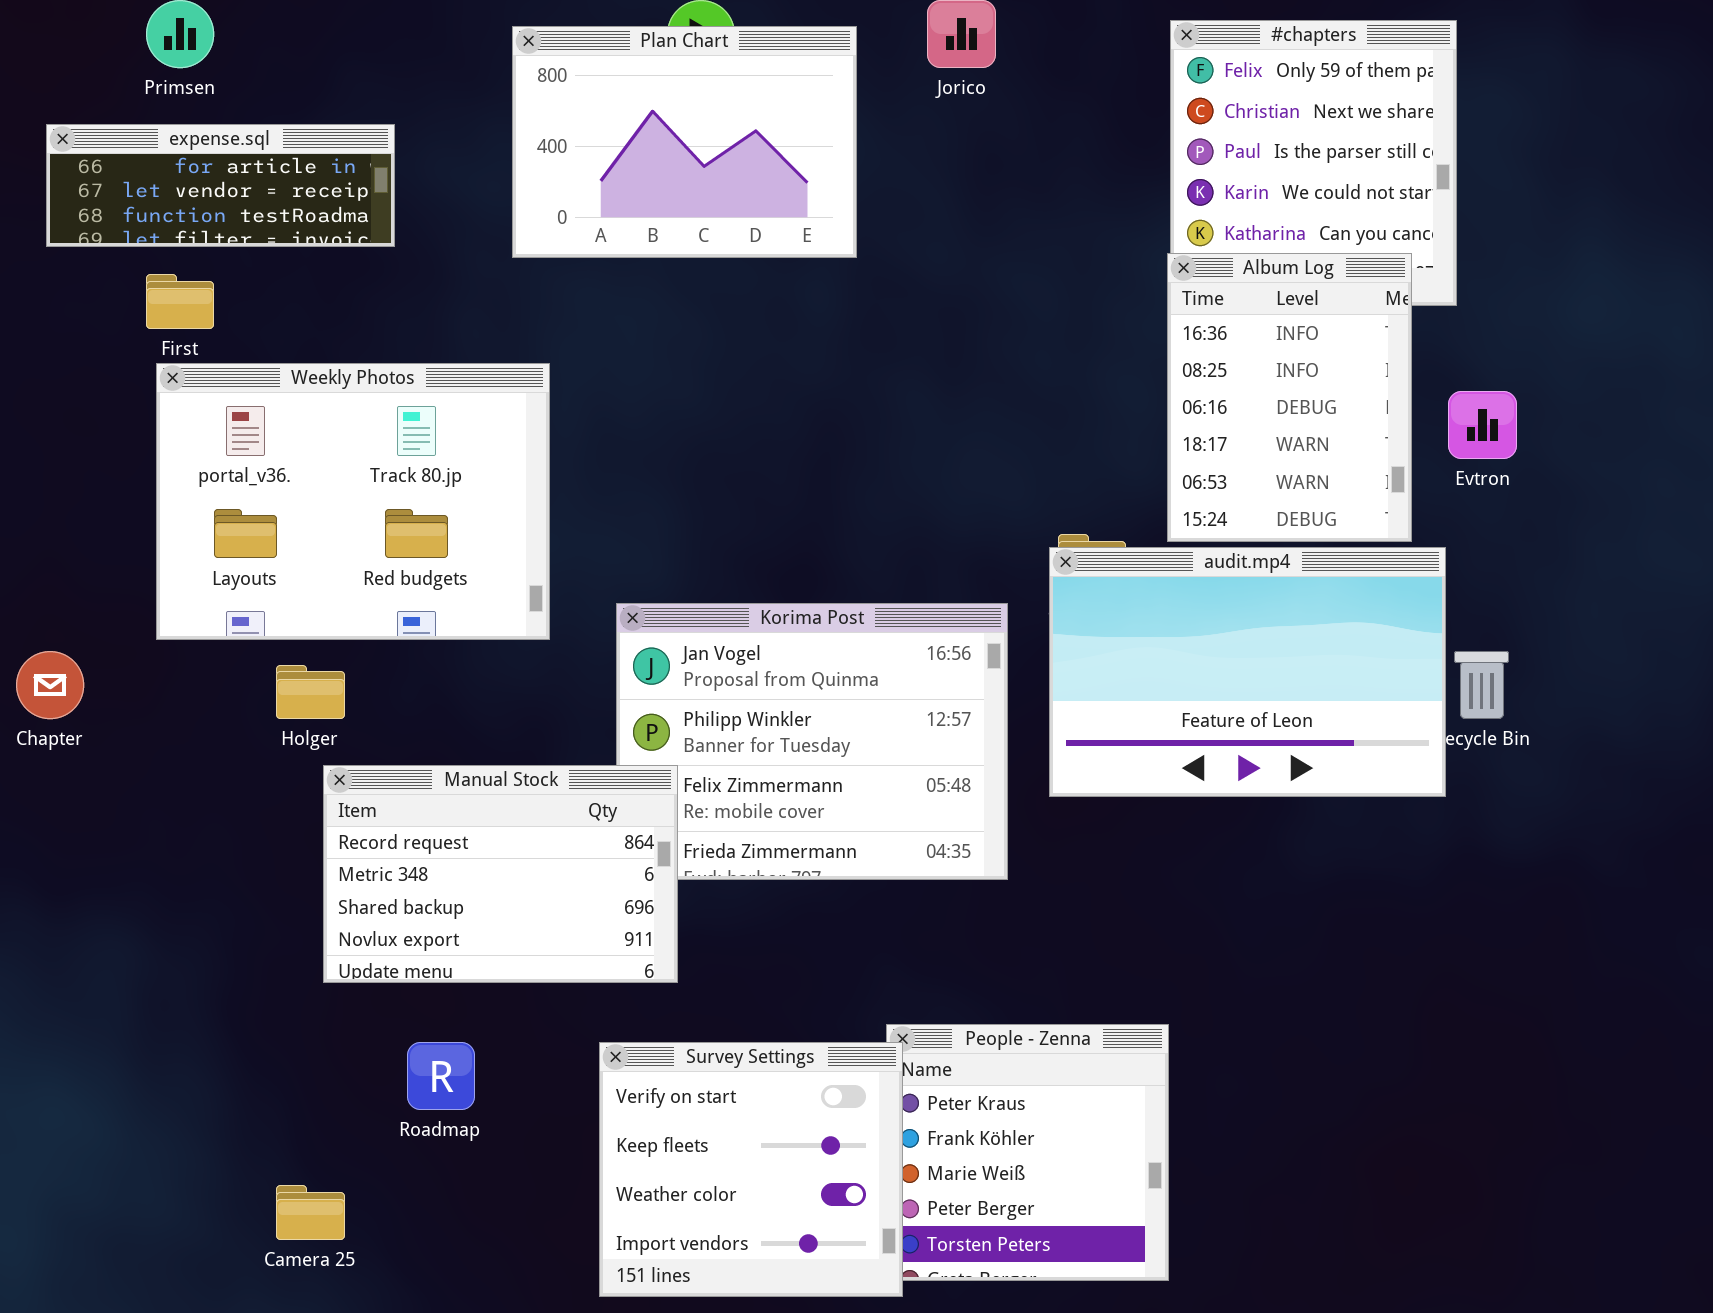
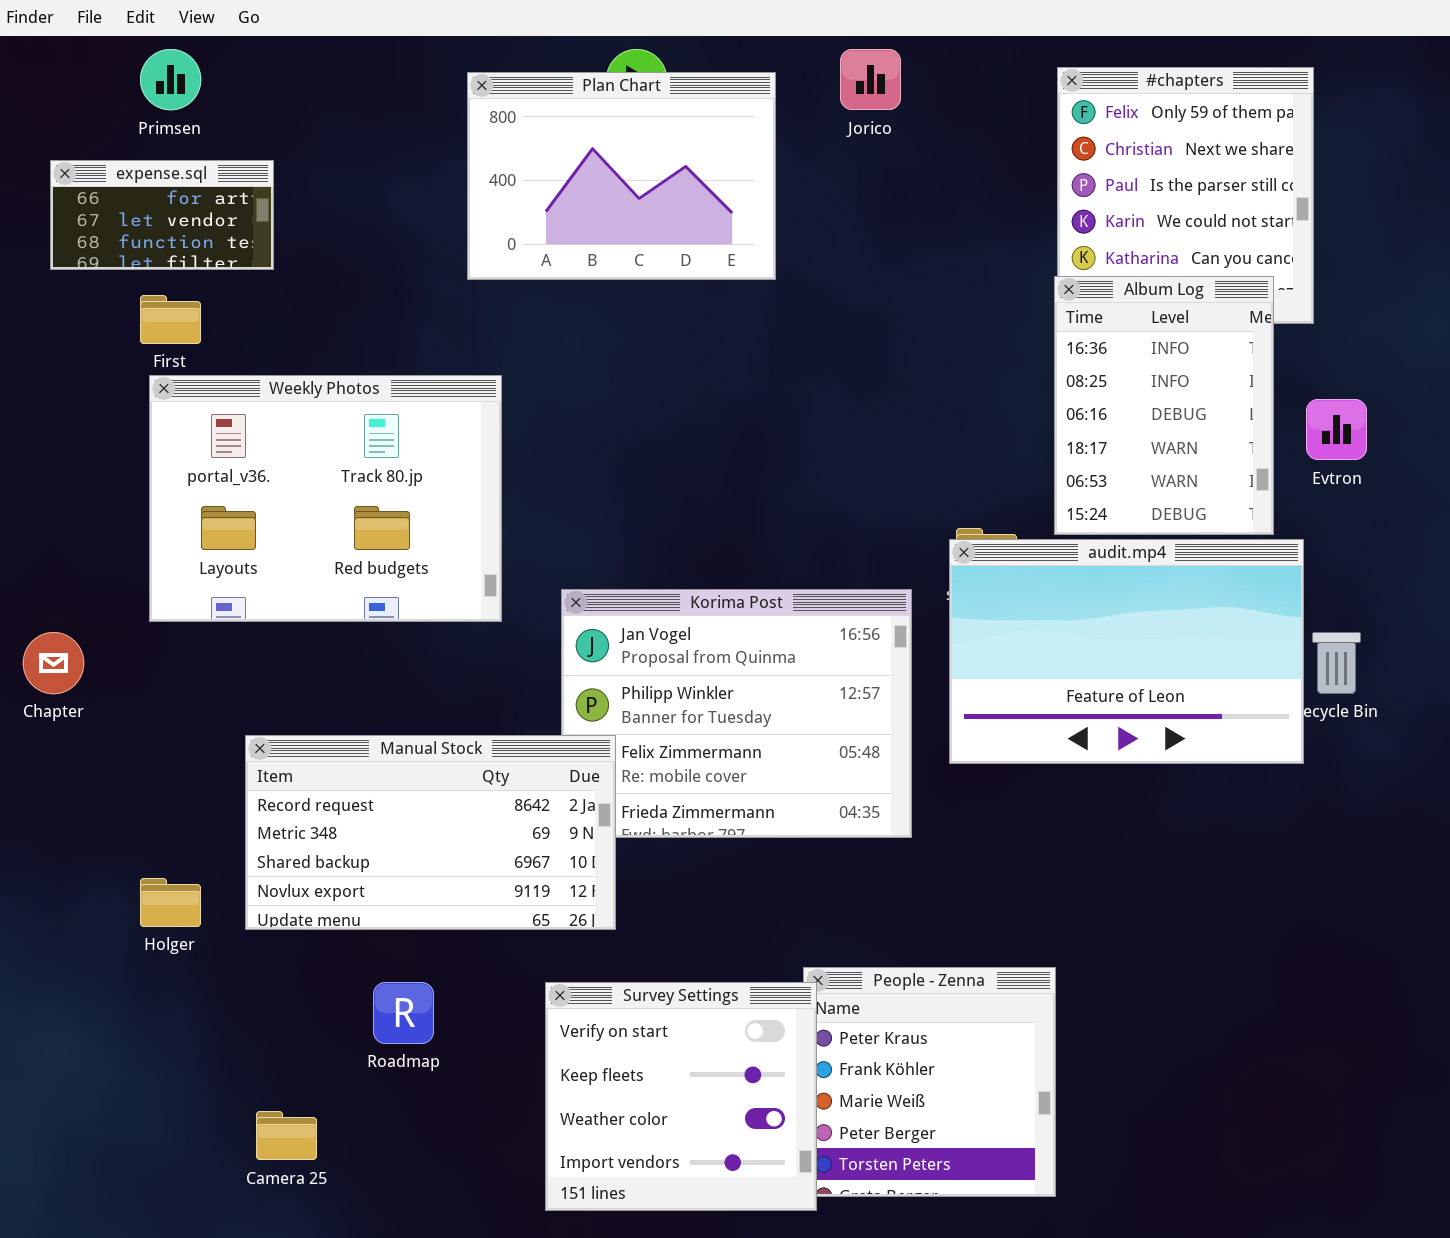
expense.sql: [46,124,395,247] -> [50,160,274,270], resized
Holger: [276,665,345,719] -> [140,878,201,927], moved
Manual Stock: [323,765,678,983] -> [245,735,616,930], resized

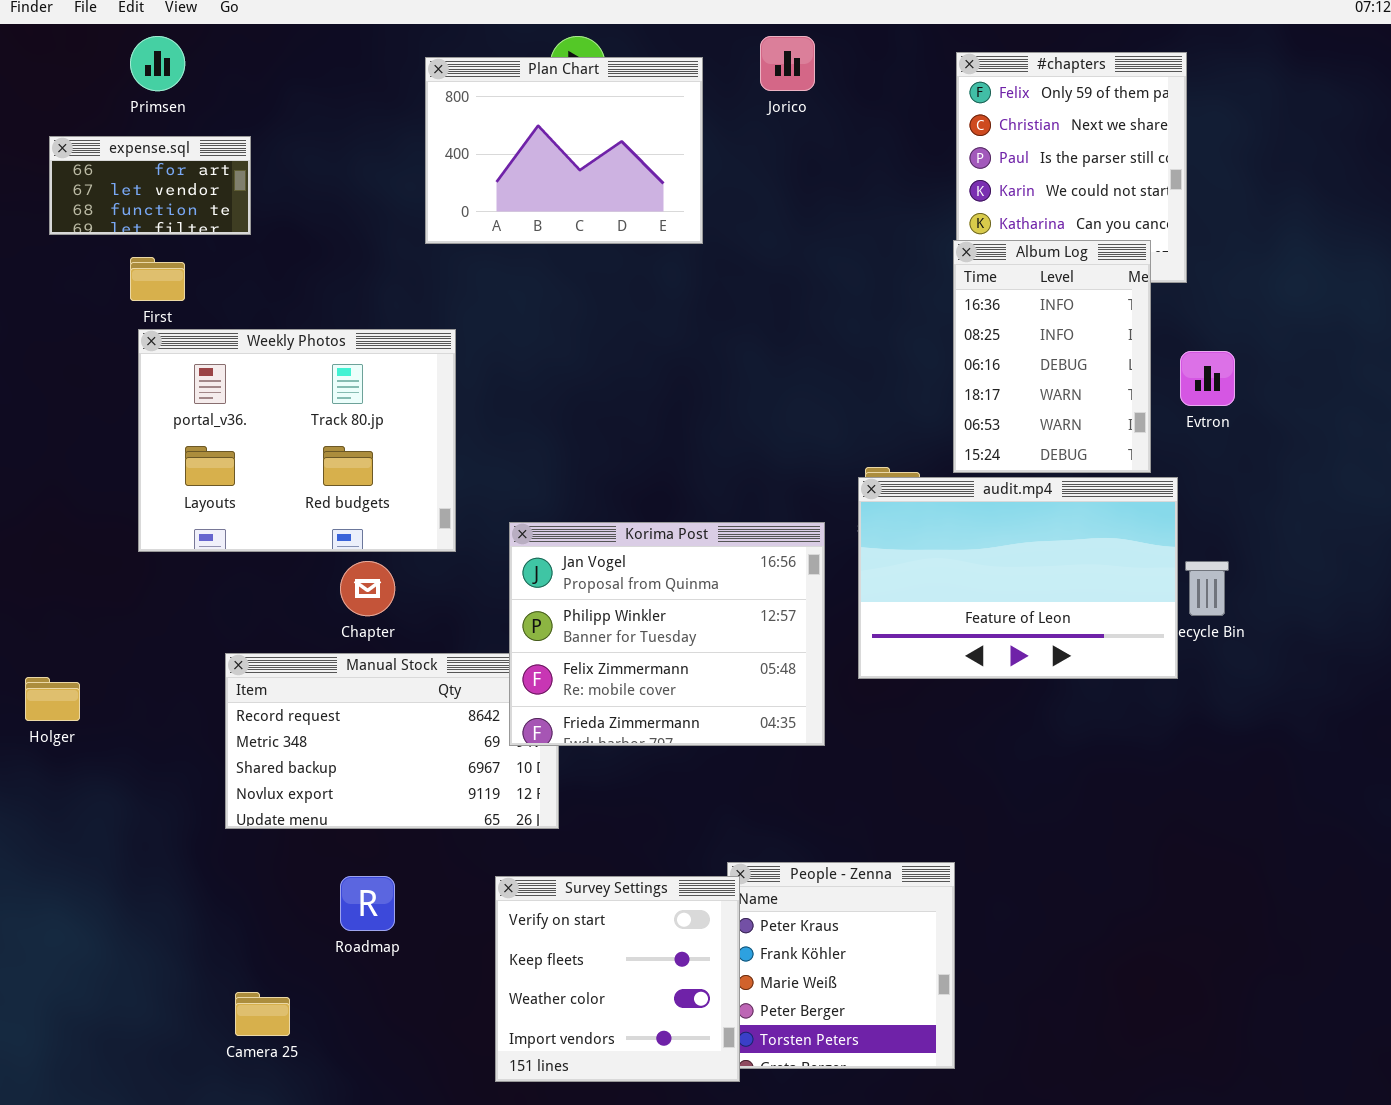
Korima Post: [561,589,912,838] -> [509,522,825,746], raised
Chapter: [23,632,84,694] -> [340,561,395,616], moved
Holger: [140,878,201,927] -> [25,677,80,721], moved

